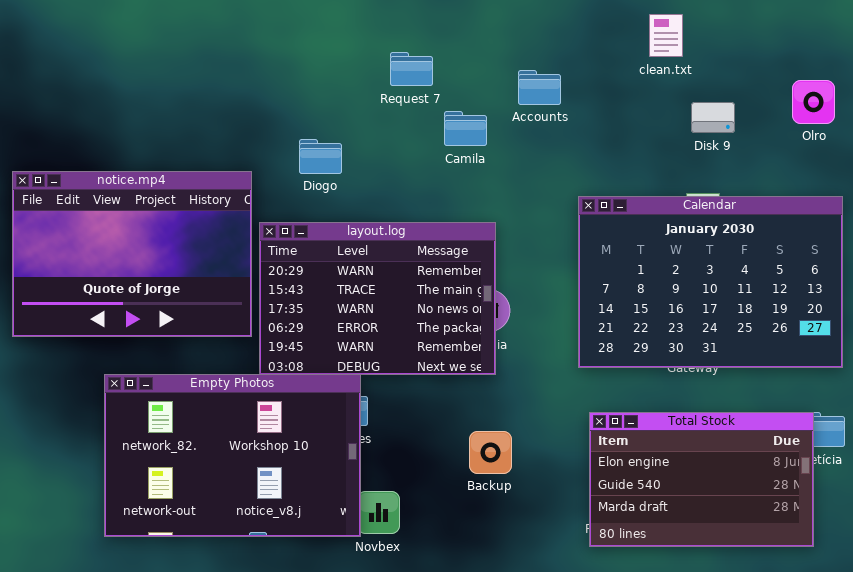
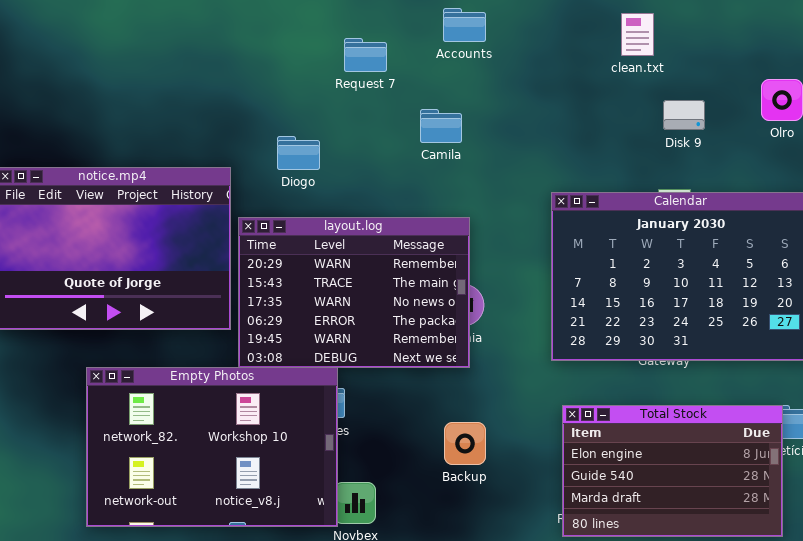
Request 7: [390,52,433,86] -> [344,38,387,72], moved
Accounts: [518,70,561,105] -> [443,8,486,42], moved

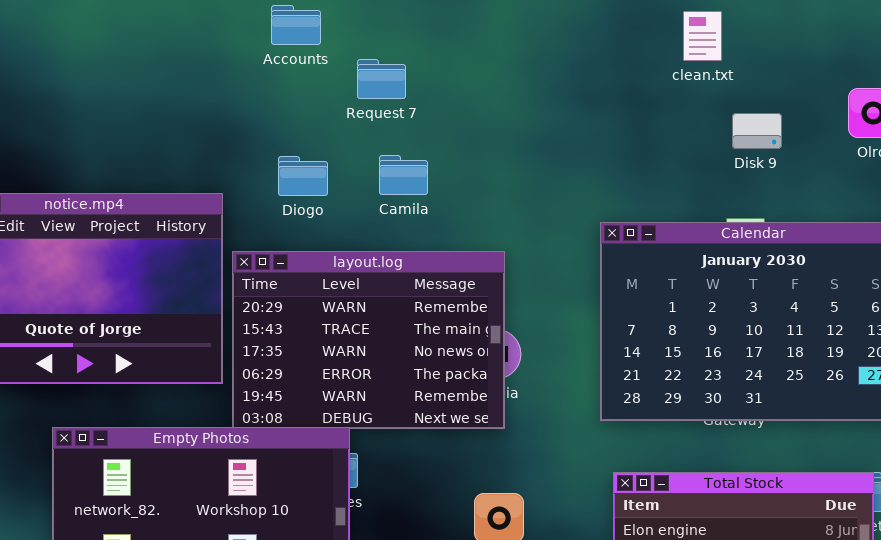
Accounts: [443,8,486,42] -> [271,5,321,45], moved
Request 7: [344,38,387,72] -> [357,59,406,99], moved
Camila: [420,109,462,143] -> [379,155,428,195], moved

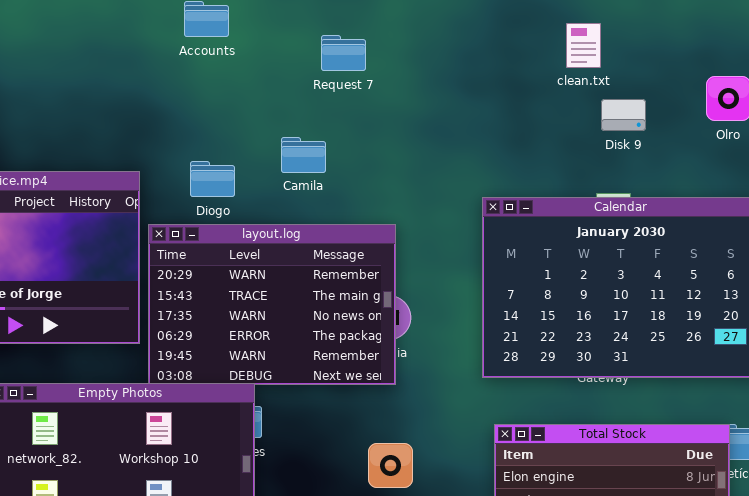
clean.txt: [683,11,722,61] -> [566,23,601,68], moved
Request 7: [357,59,406,99] -> [321,35,366,71], moved
Diogo: [278,156,328,196] -> [190,161,235,197], moved

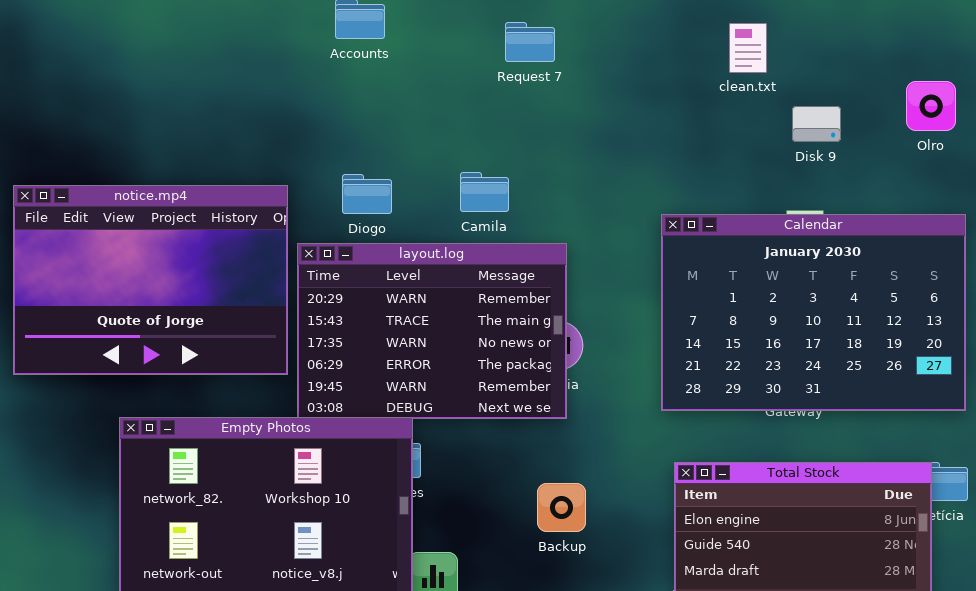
clean.txt: [566,23,601,68] -> [729,23,767,73], moved
Request 7: [321,35,366,71] -> [505,22,555,62], moved
Camila: [281,137,326,173] -> [460,172,509,212], moved

